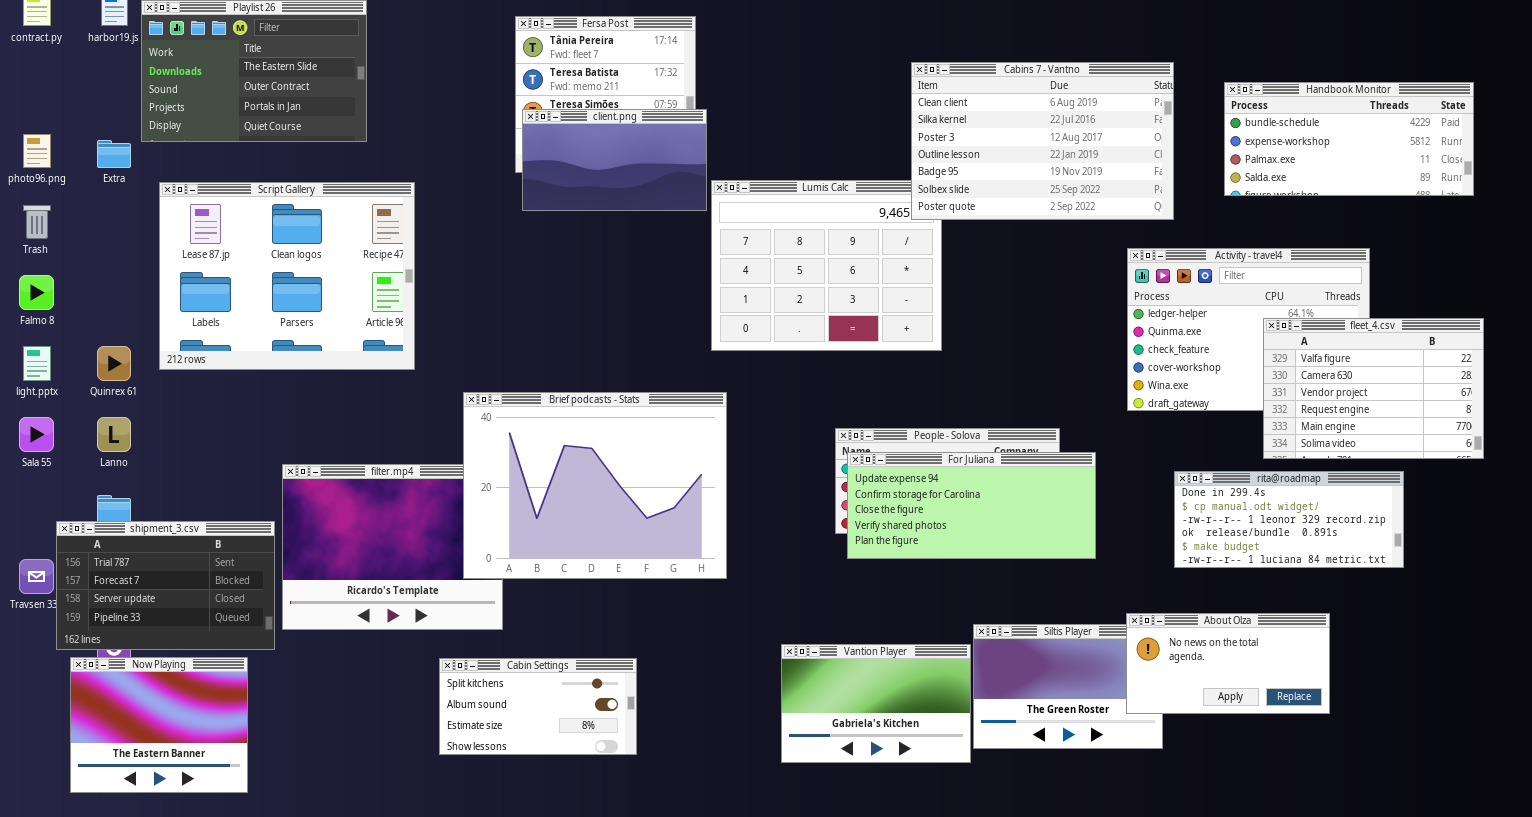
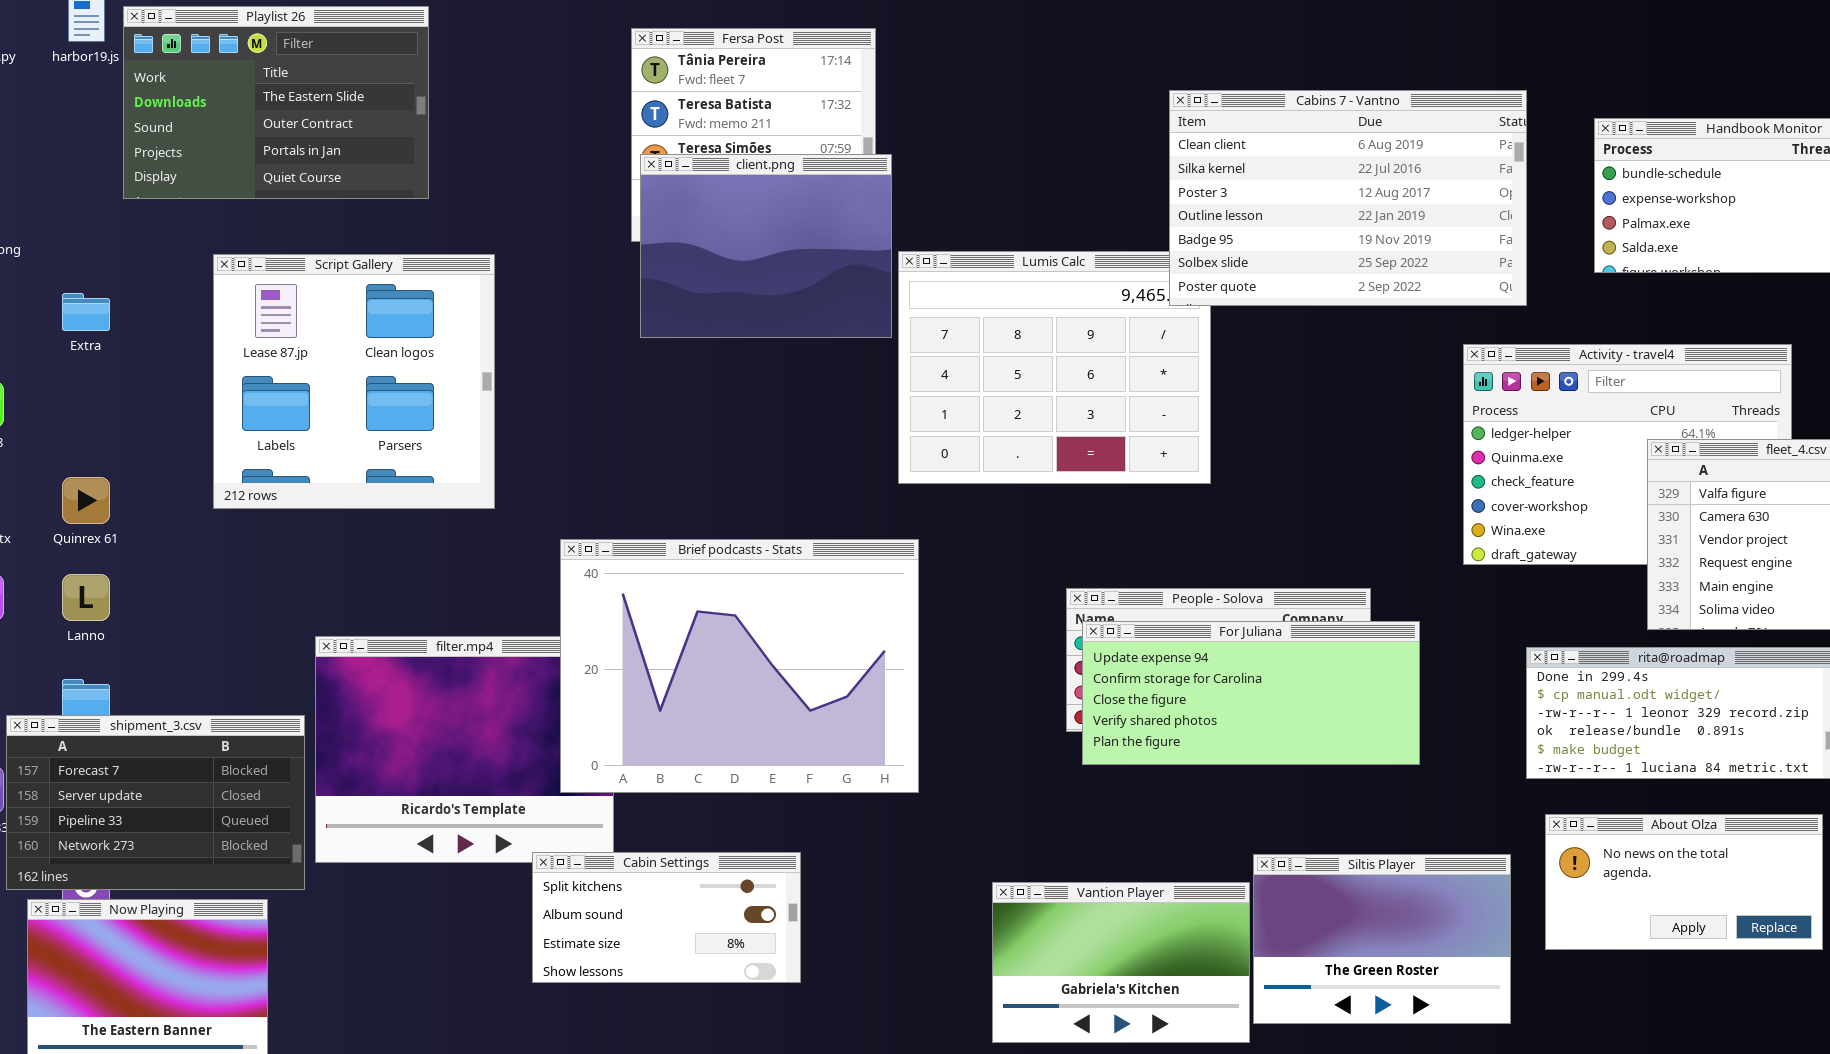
client.png: [522,109,707,211] -> [640,154,892,338], resized
Extra: [97,140,131,168] -> [62,293,110,331], moved
Script Gallery: [159,182,415,370] -> [213,254,495,509], resized
shipment_3.csv: [56,521,275,650] -> [6,715,305,890], scrolled down 1 row
About Olza: [1126,613,1330,714] -> [1545,814,1823,950], moved
Cabin Settings: [439,658,637,755] -> [532,852,801,983], moved

